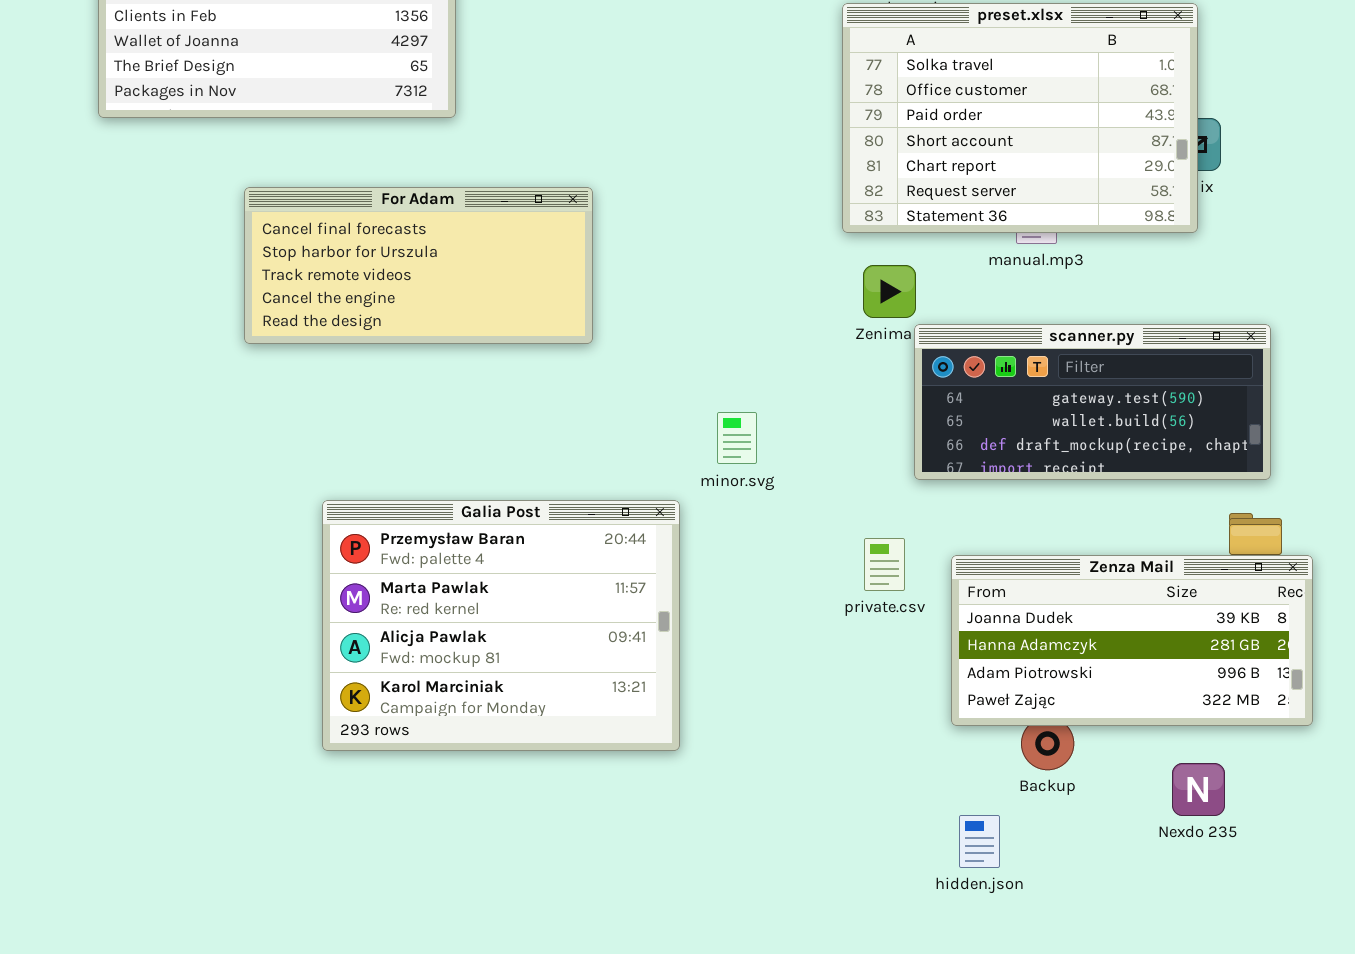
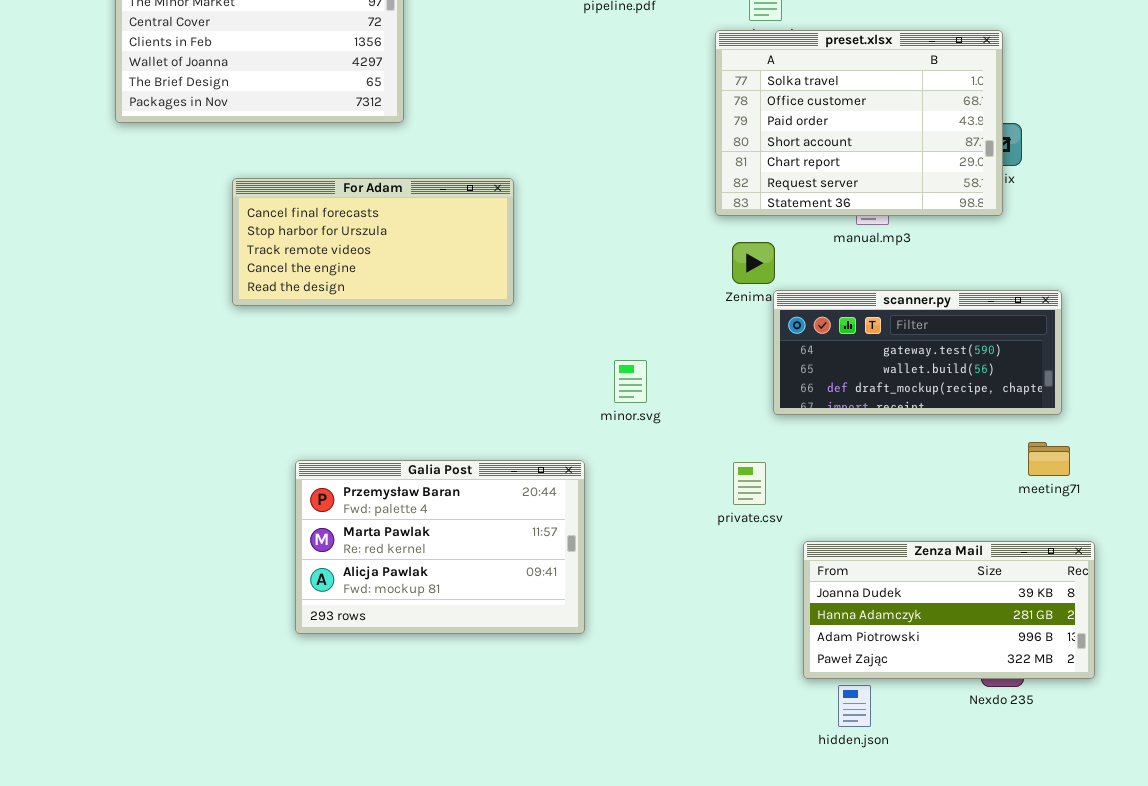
Galia Post: [322,500,680,751] -> [295,460,585,634], resized
Zenza Mail: [951,555,1313,726] -> [803,541,1095,679], moved
hidden.json: [959,815,1000,868] -> [838,685,871,727], moved

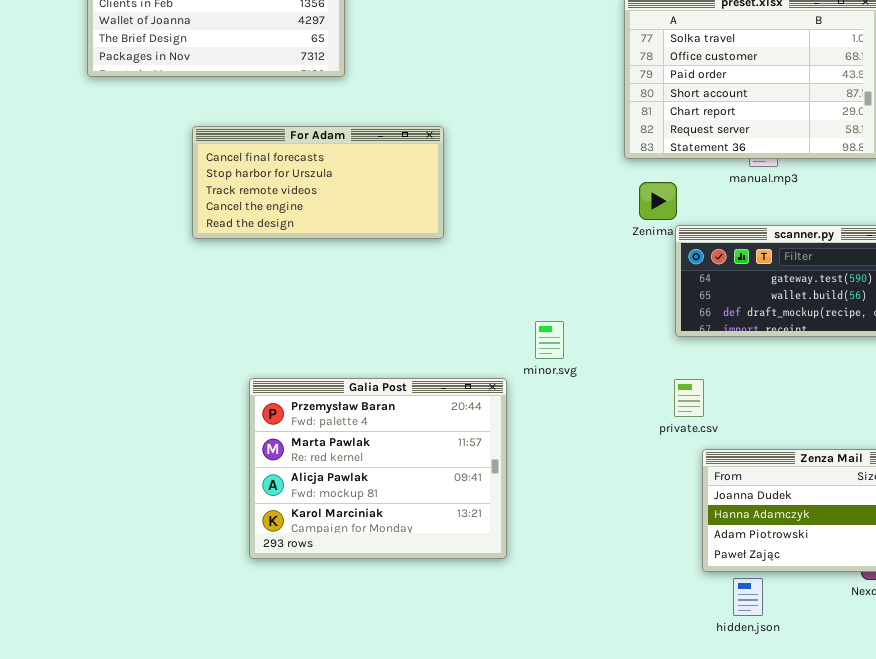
minor.svg: [614,360,647,403] -> [535,321,564,359], moved
Galia Post: [295,460,585,634] -> [249,378,507,559], resized
private.csv: [733,462,766,505] -> [674,379,704,417], moved

